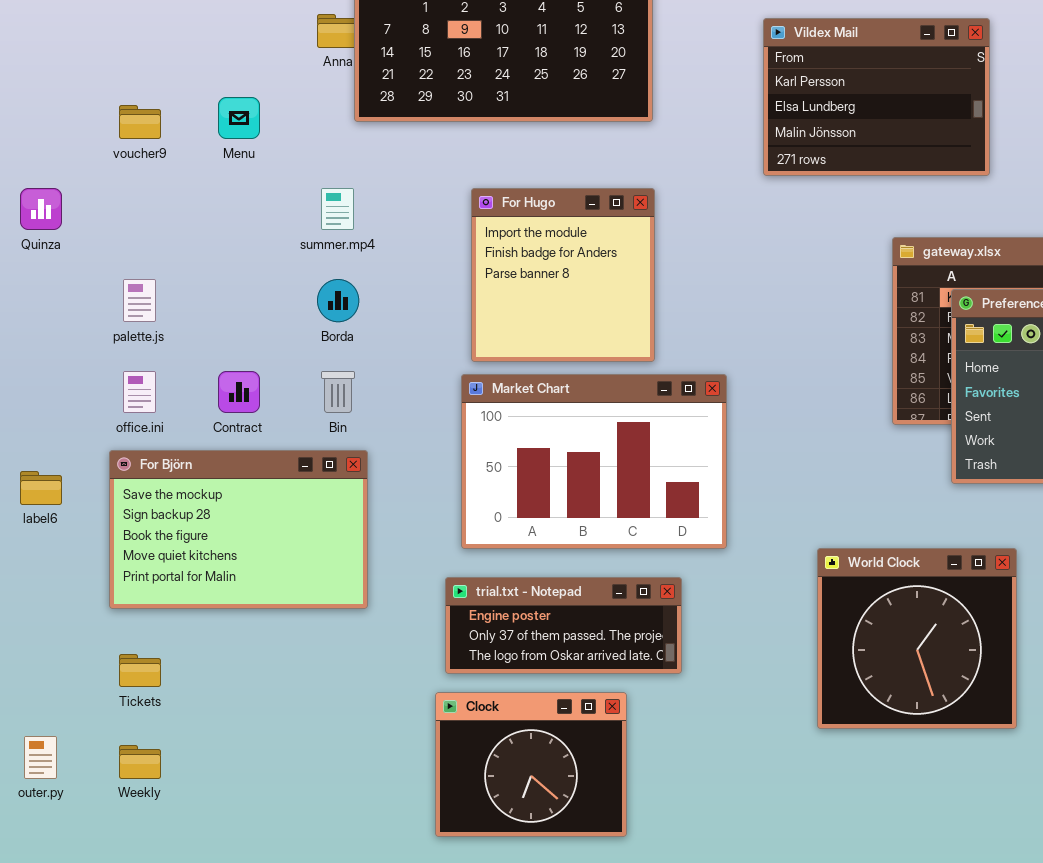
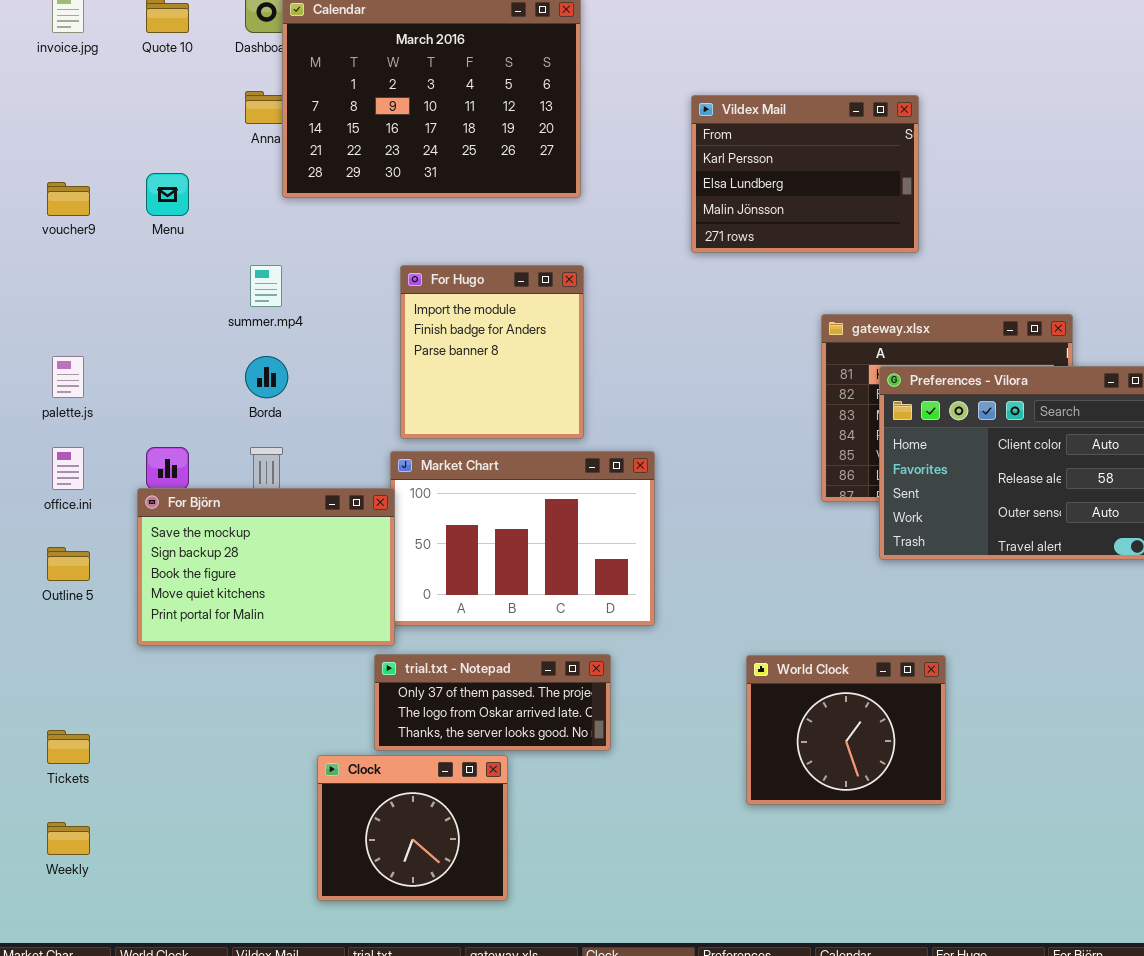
For Björn: [109,450,368,609] -> [137,488,395,646], moved
World Clock: [817,548,1017,729] -> [746,655,946,805], resized
trial.txt - Notepad: [445,577,682,674] -> [374,654,611,751], scrolled down 1 row
Clock: [435,692,627,837] -> [317,755,508,901], moved

